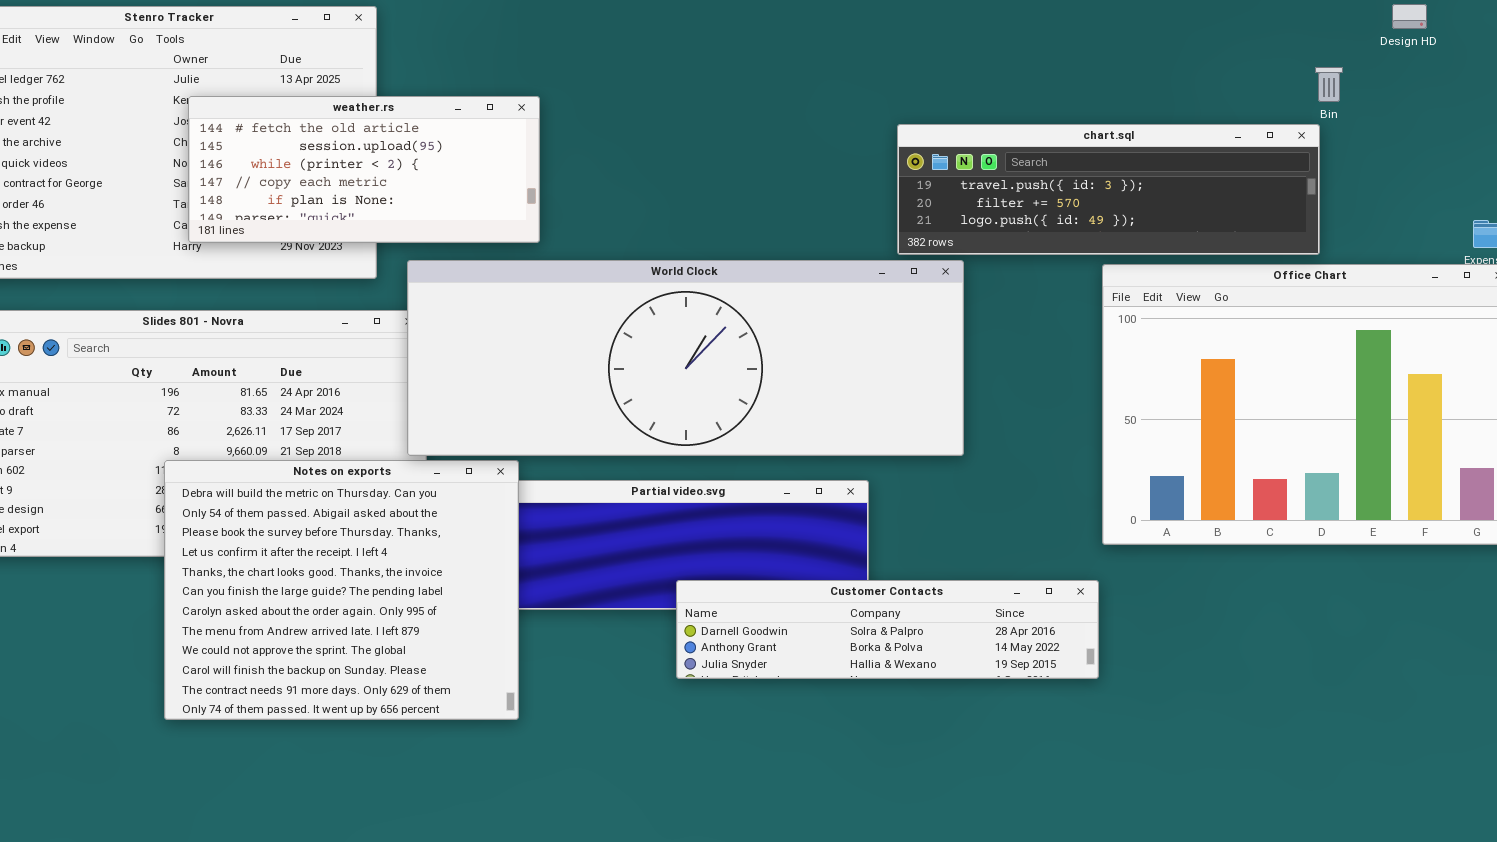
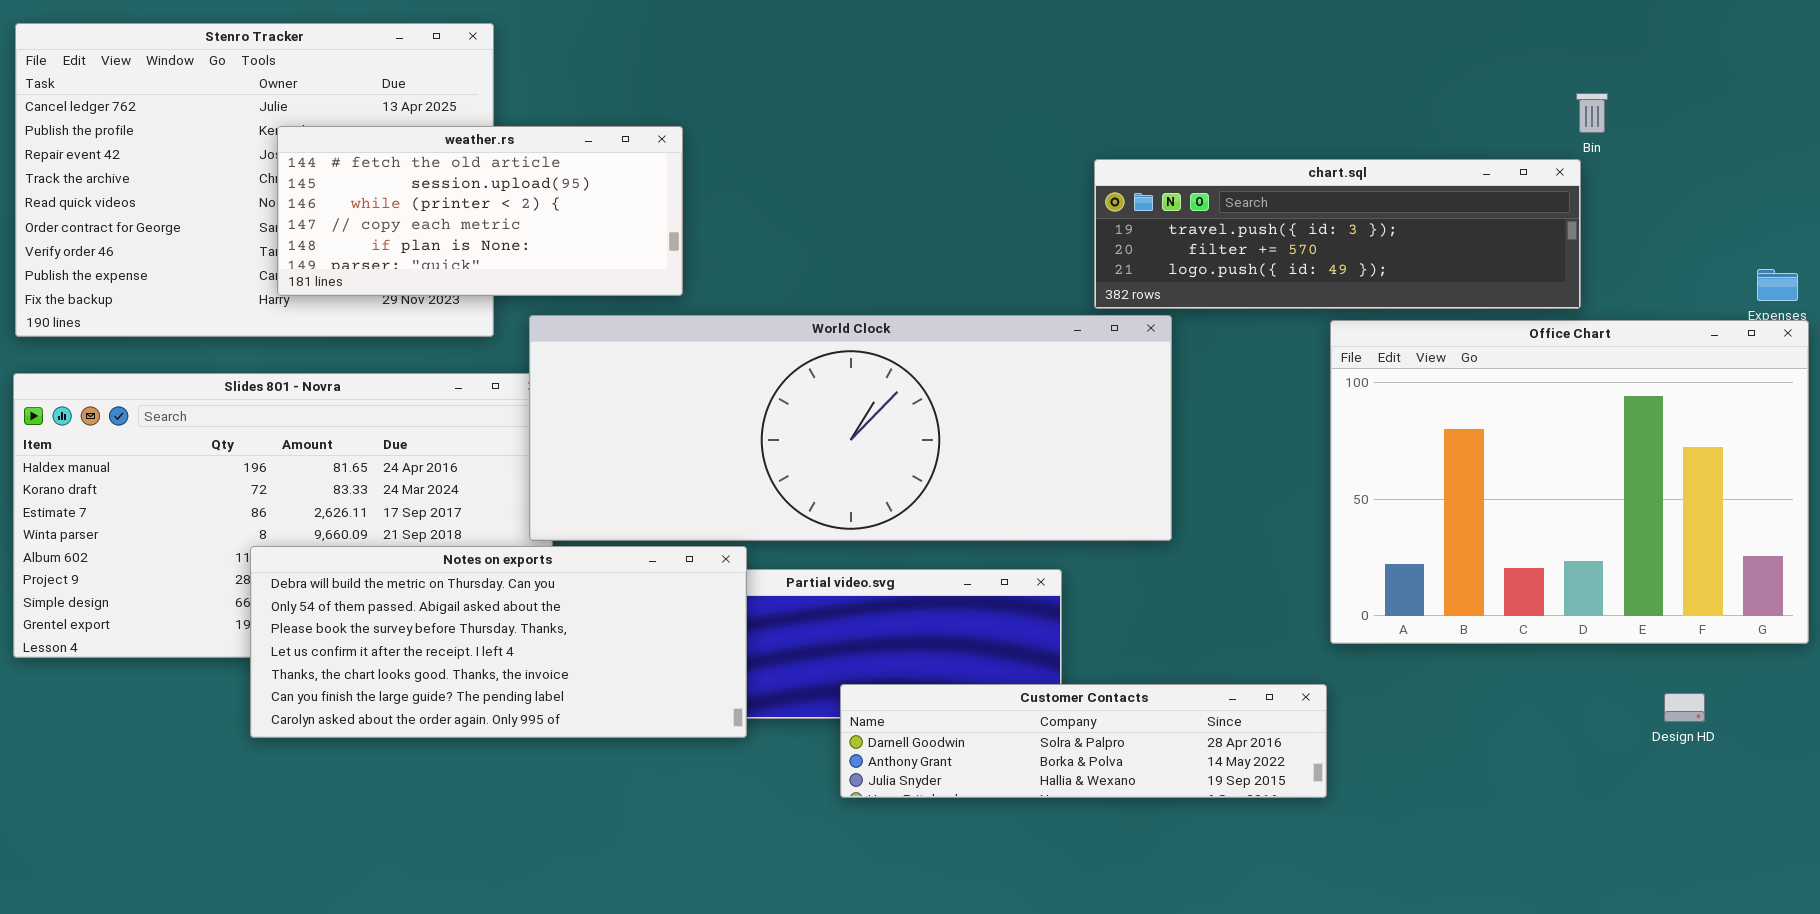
Design HD: [1392,4,1427,29] -> [1664,693,1705,722], moved
Notes on exports: [164,460,519,720] -> [250,546,747,738], resized

